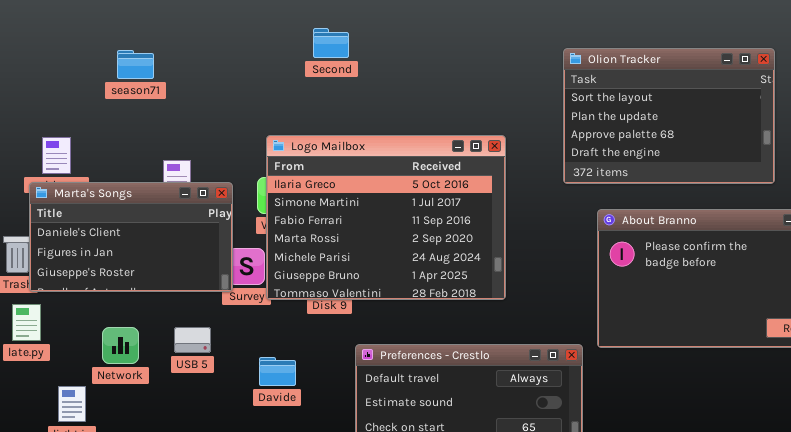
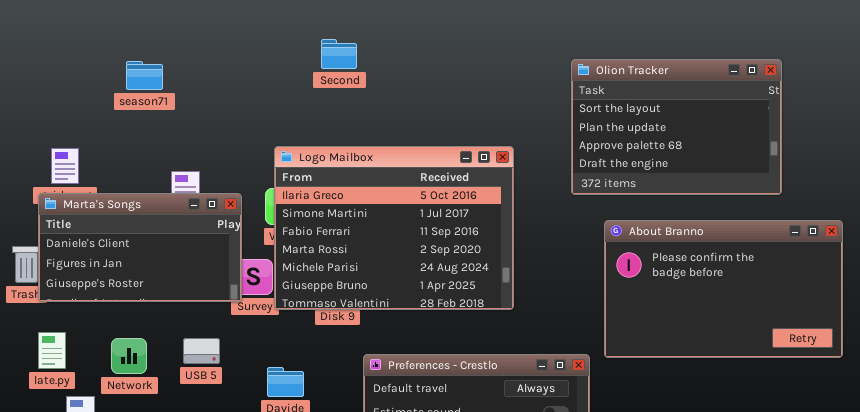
late.py: [12,304,41,341] -> [38,332,66,369], moved

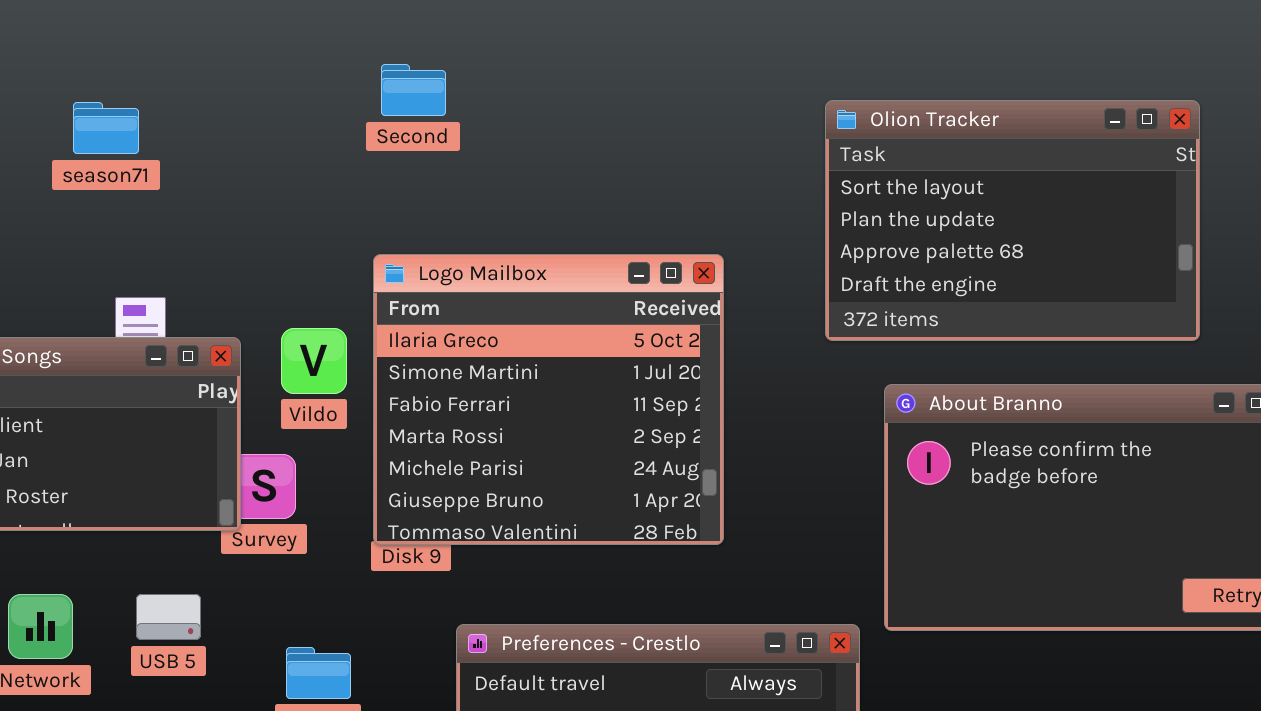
season71: [126,61,163,90] -> [73,102,139,154], moved
Logo Mailbox: [274,146,514,310] -> [373,254,724,545], resized

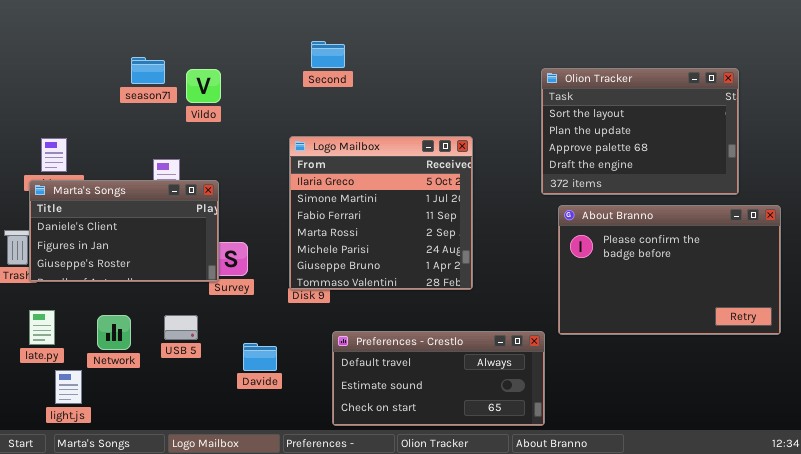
Second: [381,64,446,116] -> [311,41,345,68], moved
Olion Tracker: [825,100,1200,341] -> [541,68,739,195], moved
Vildo: [281,328,347,394] -> [186,69,221,103], moved

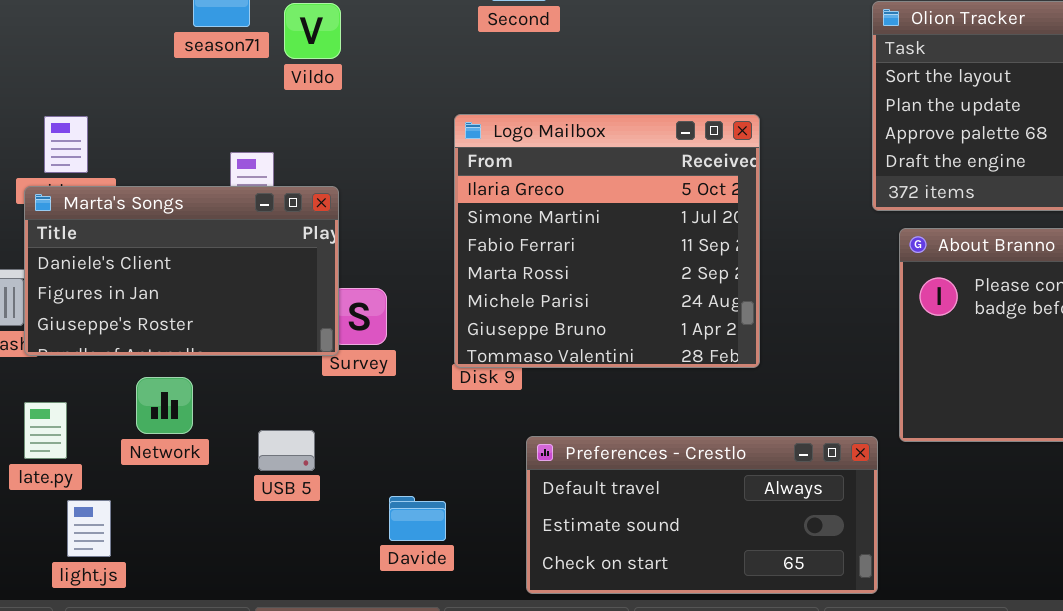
Network: [97,315,131,350] -> [136,377,193,434], moved
USB 5: [164,315,198,340] -> [258,430,315,471], moved
Davide: [243,343,277,371] -> [389,496,446,541], moved

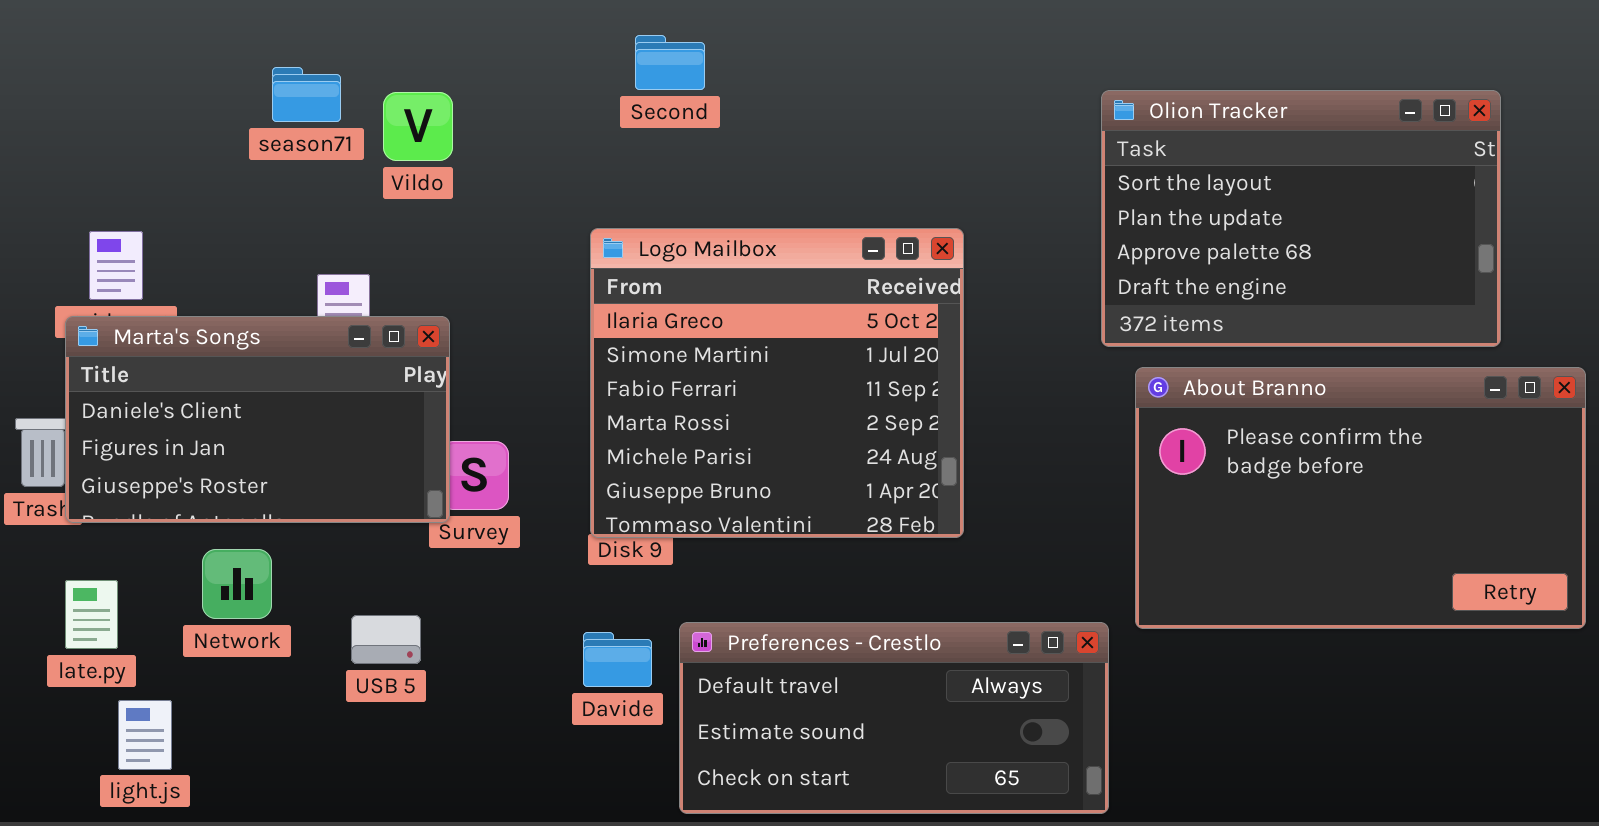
Davide: [389,496,446,541] -> [583,632,652,687], moved

